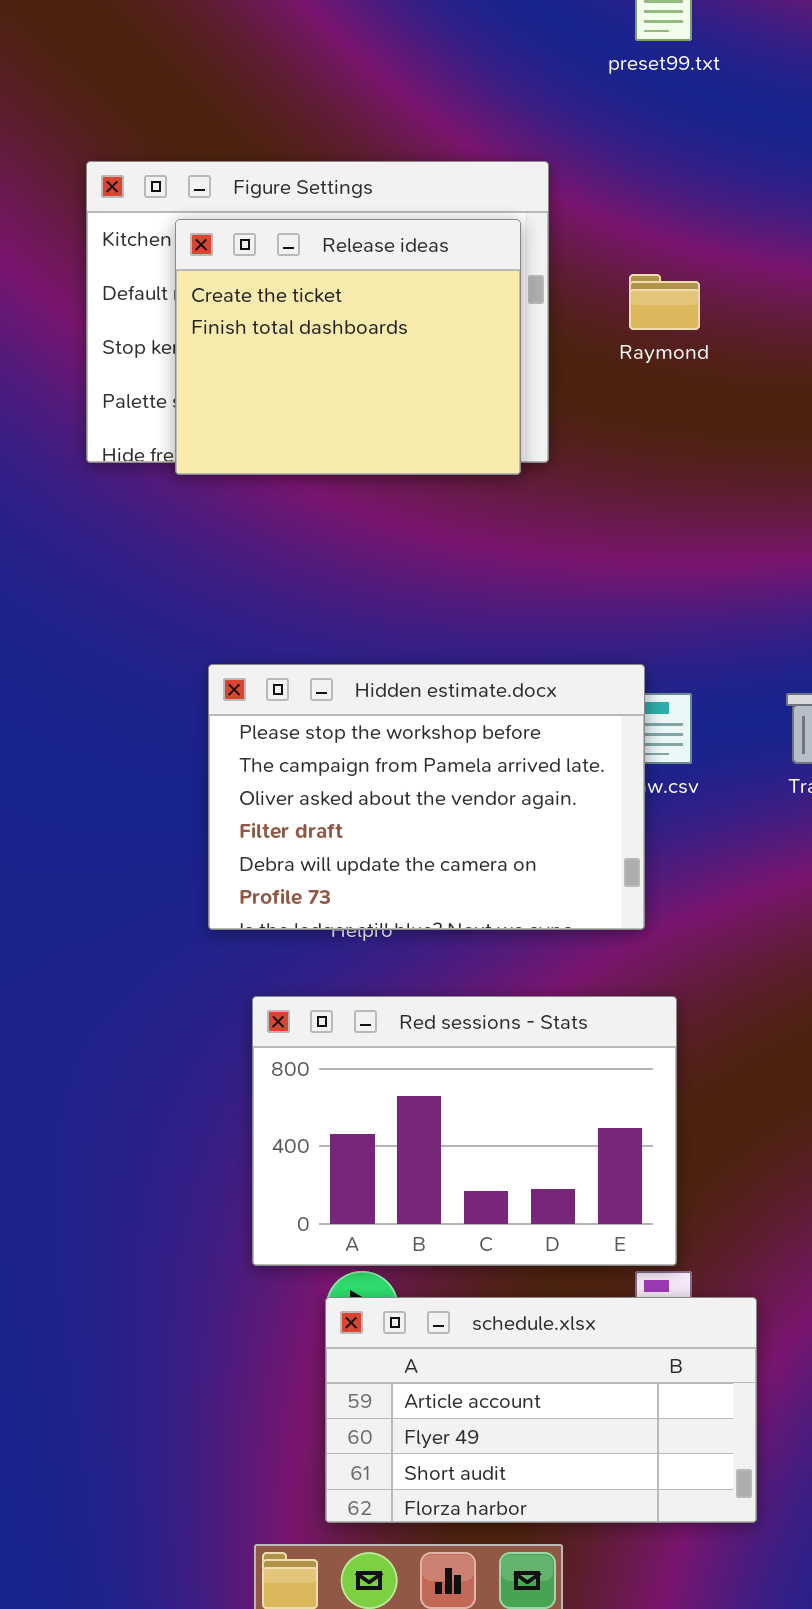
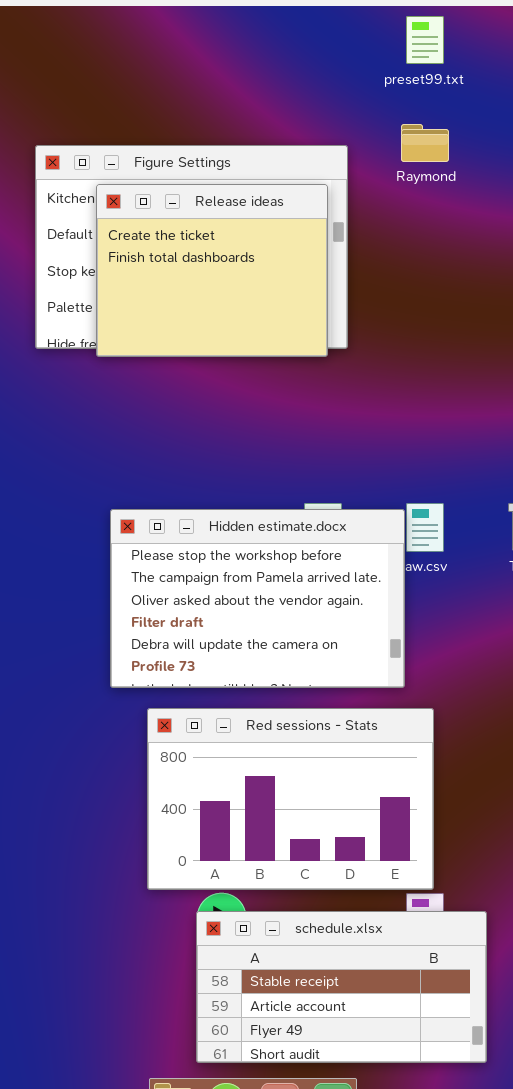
Raymond: [629,274,700,330] -> [401,124,449,162], moved
Hidden estimate.docx: [208,664,645,930] -> [110,509,405,688], moved
schedule.xlsx: [325,1297,757,1523] -> [196,911,487,1063], scrolled up 1 row

